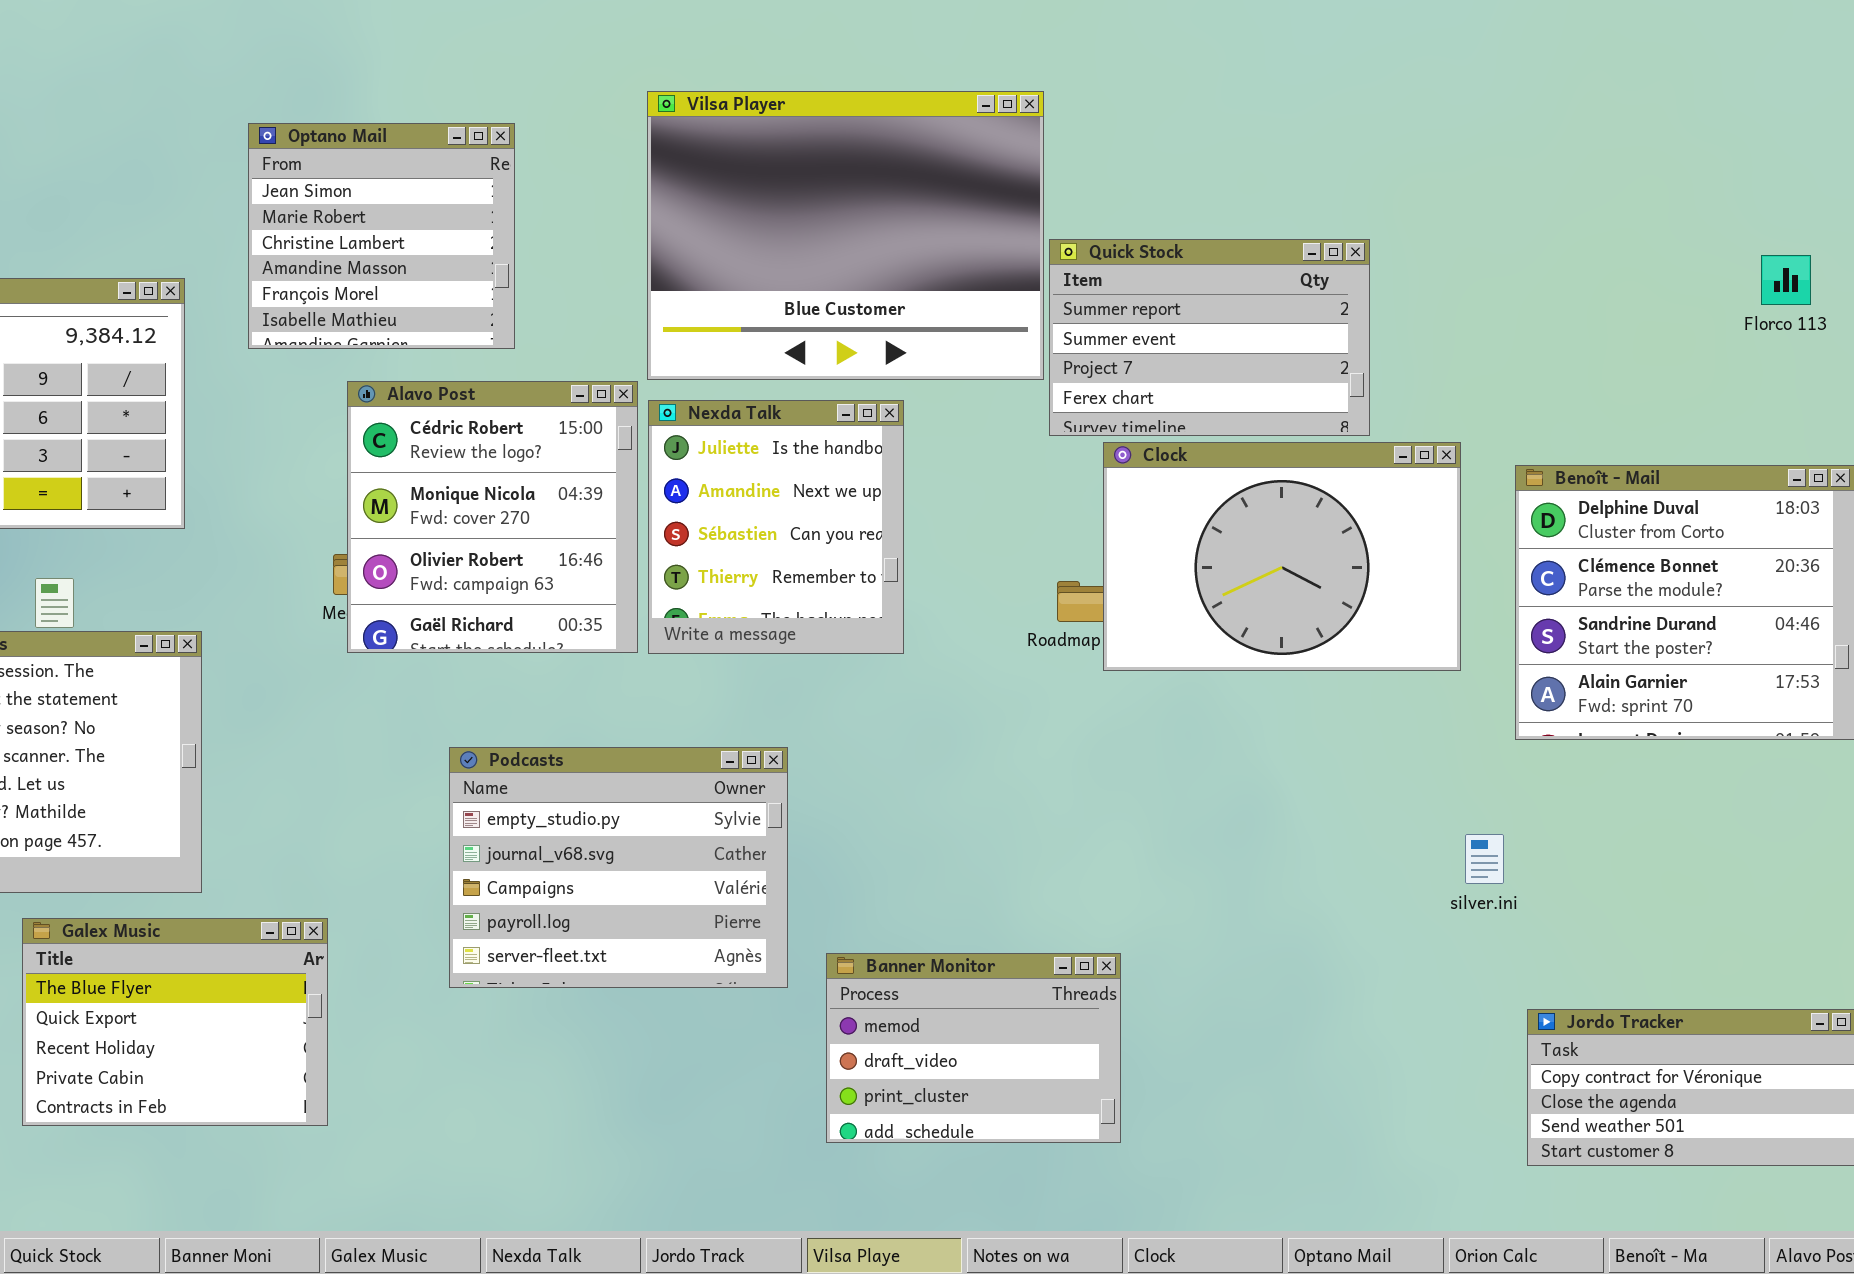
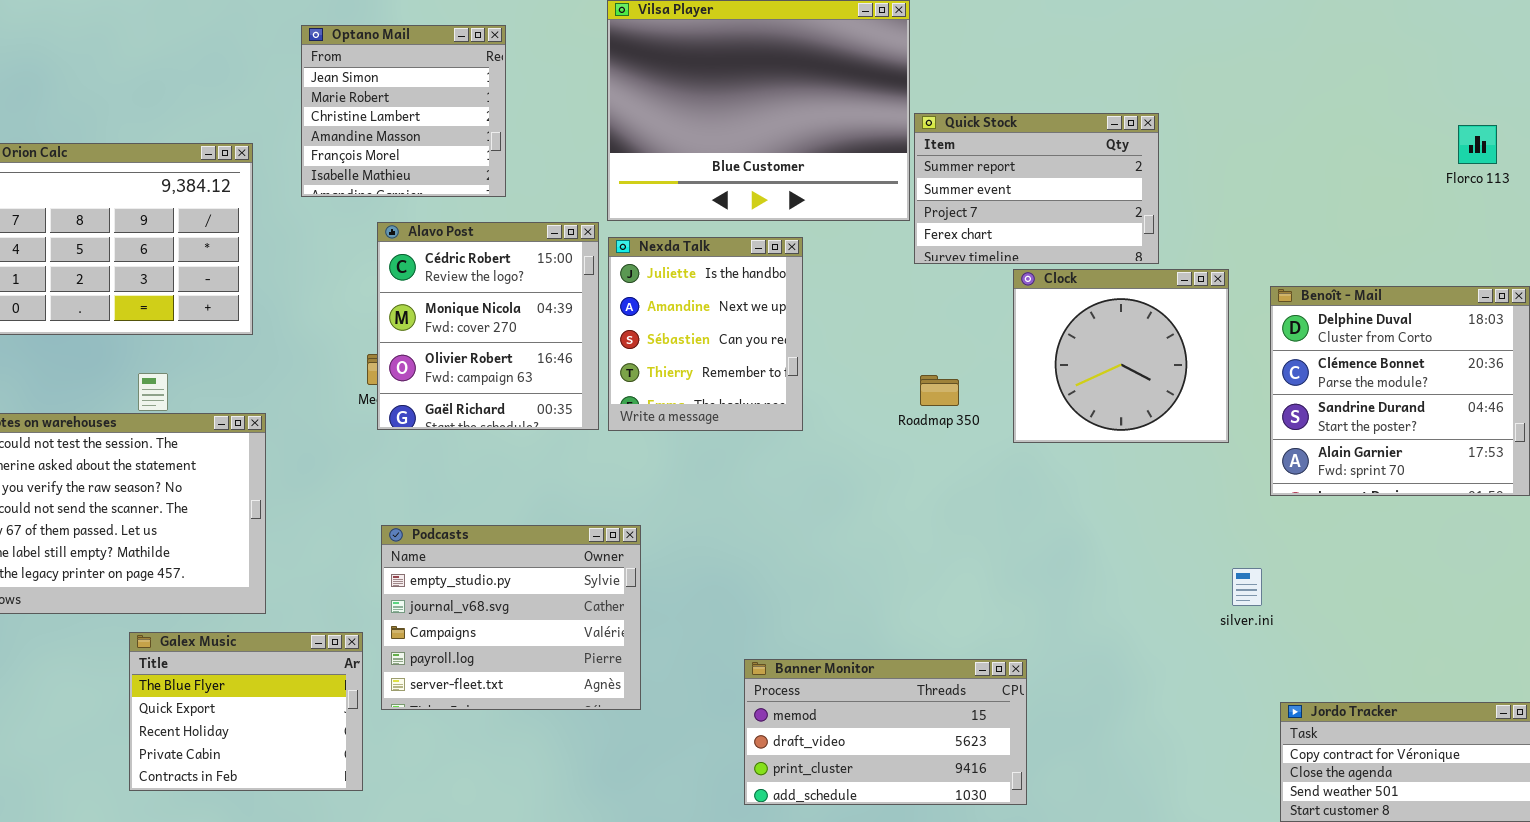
Clock: [1103,442,1461,671] -> [1013,269,1229,443], resized
Podcasts: [449,747,788,988] -> [381,525,641,710], moved
Banner Monitor: [826,953,1121,1143] -> [744,659,1027,805], resized

